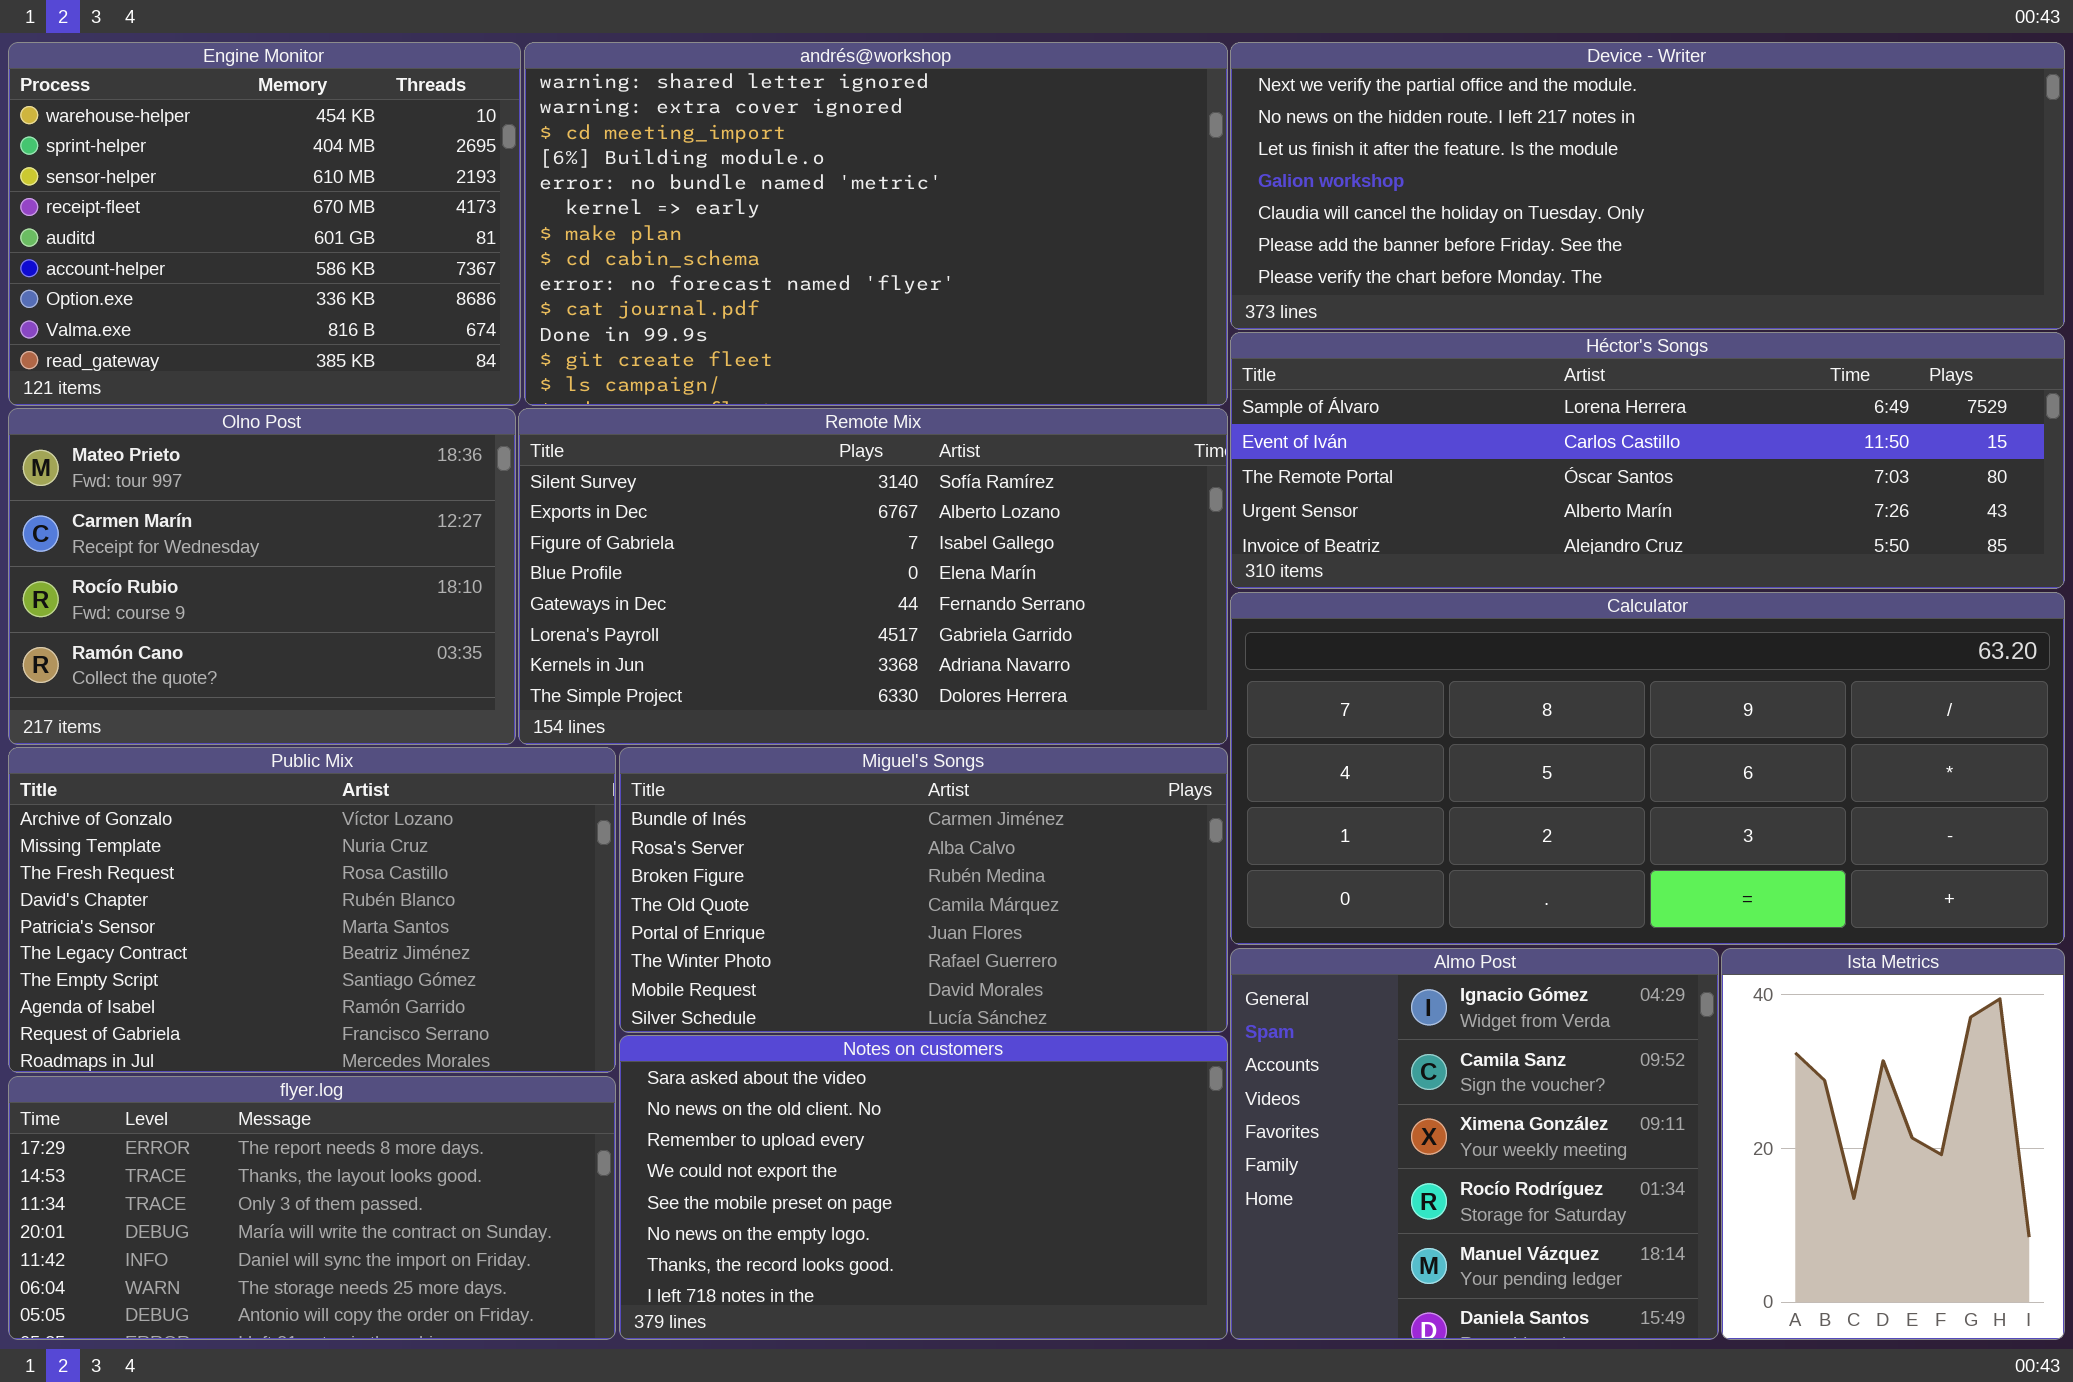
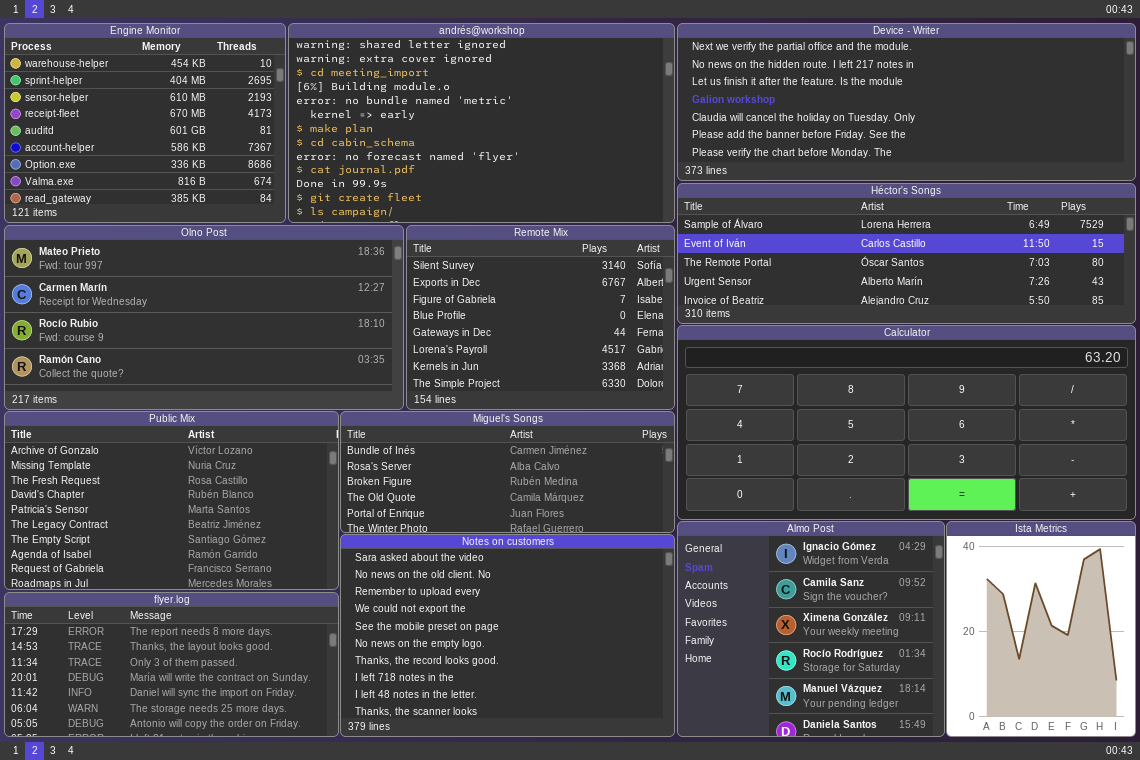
Olno Post: [8,408,516,745] -> [4,225,404,410], resized
Remote Mix: [518,408,1228,745] -> [406,225,675,410], resized
Miguel's Songs: [619,747,1228,1033] -> [340,411,675,533], resized
Notes on customers: [619,1035,1228,1340] -> [340,534,675,737], resized

